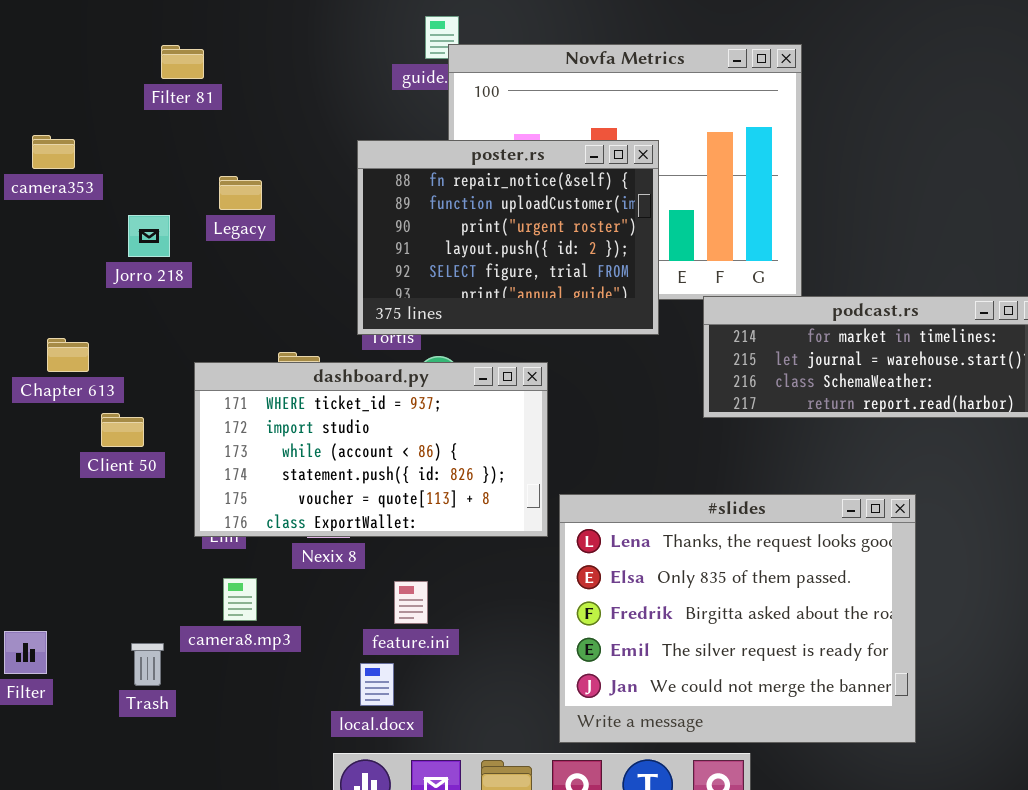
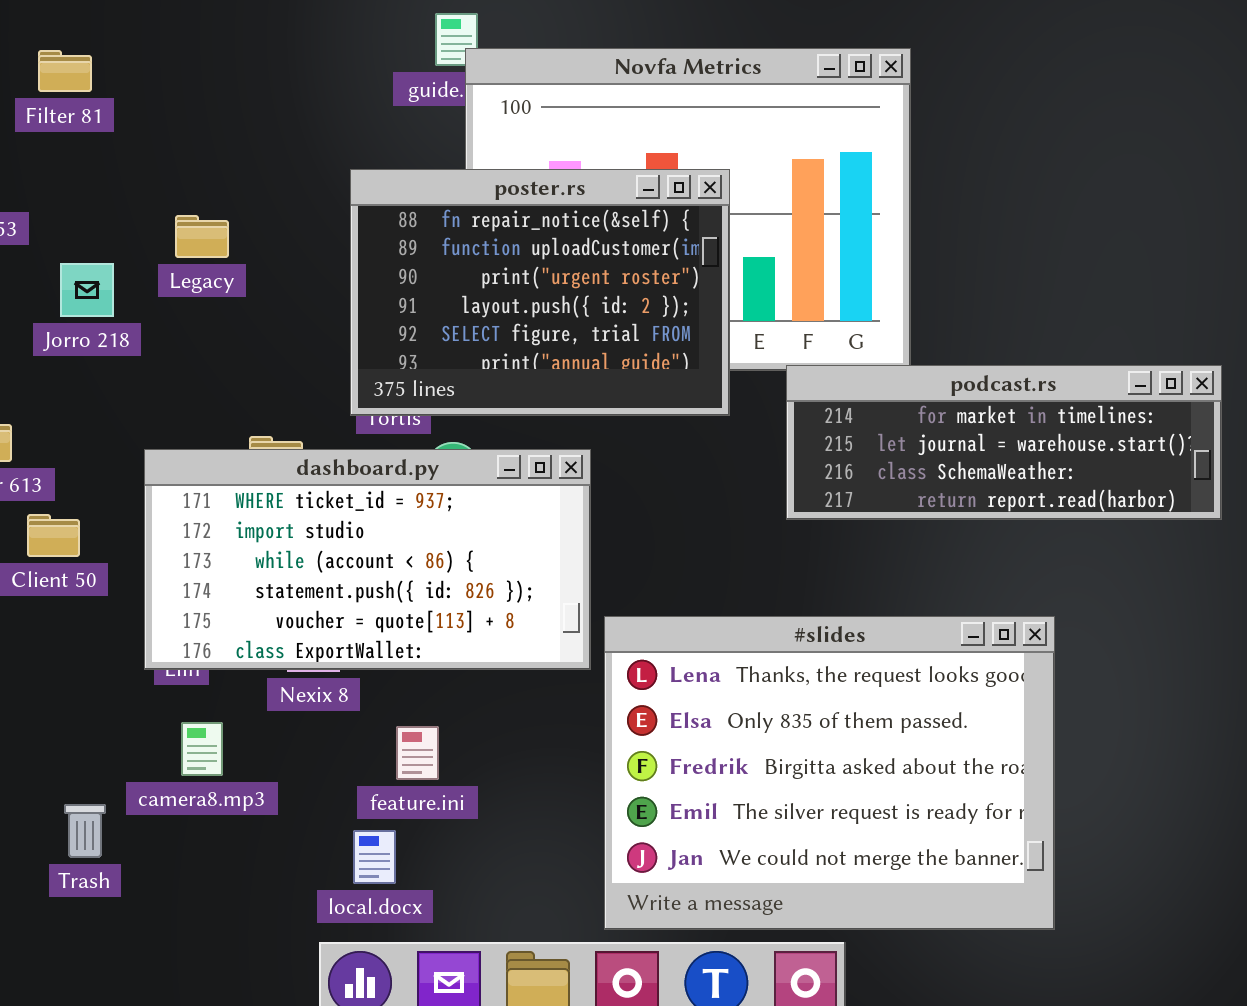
Filter 81: [161,45,204,79] -> [38,50,92,92], moved

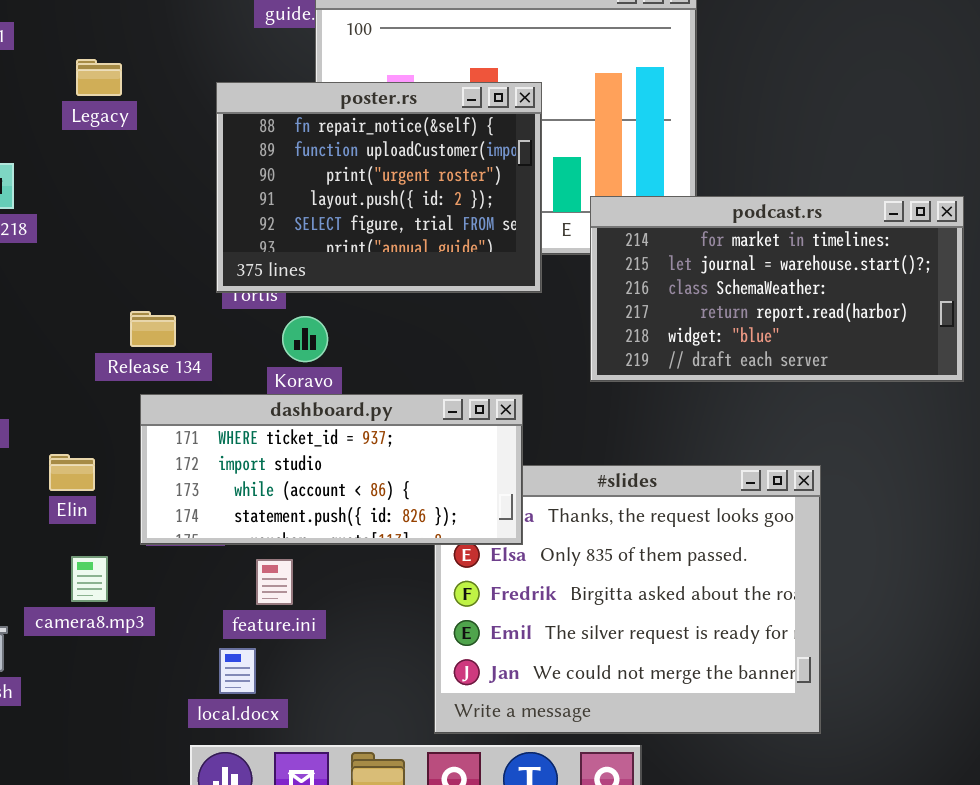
Legacy: [175,215,229,258] -> [76,59,122,96], moved
podcast.rs: [786,365,1222,520] -> [590,196,964,382], resized
dashboard.py: [144,449,591,670] -> [140,394,523,545], moved, resized

